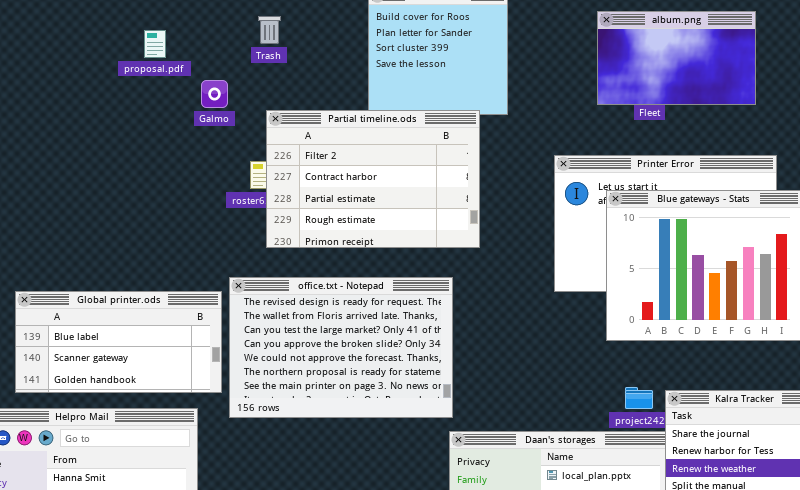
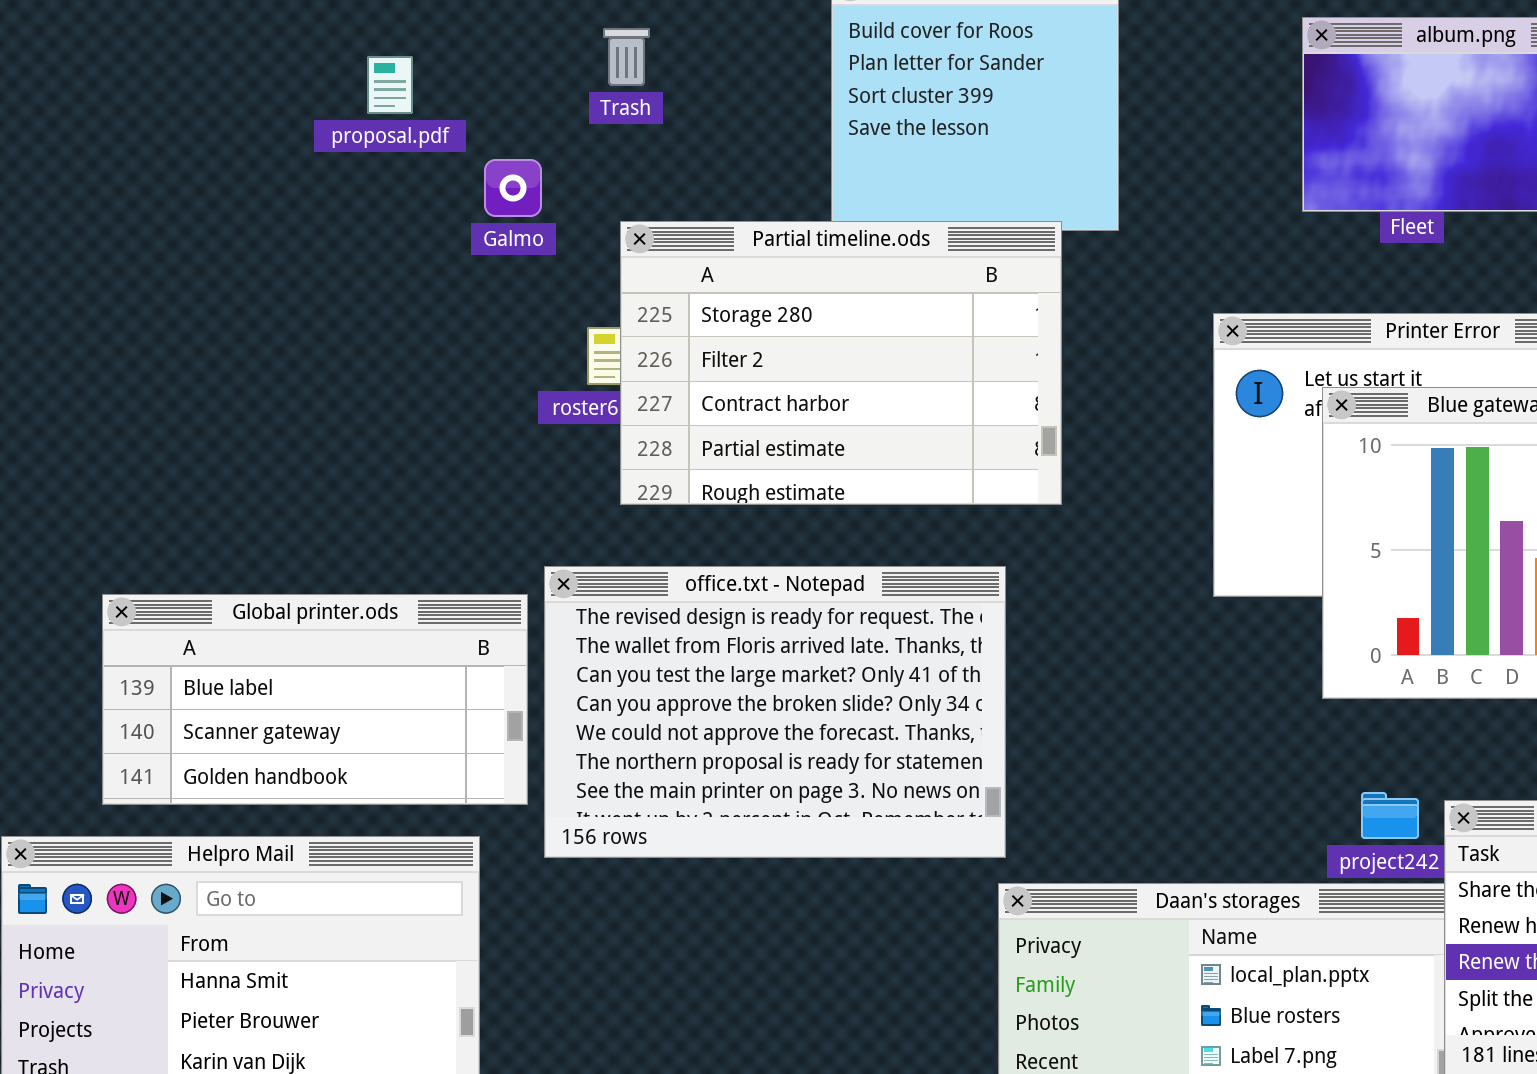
Partial timeline.ods: [266,110,480,248] -> [620,221,1062,505], scrolled up 1 row

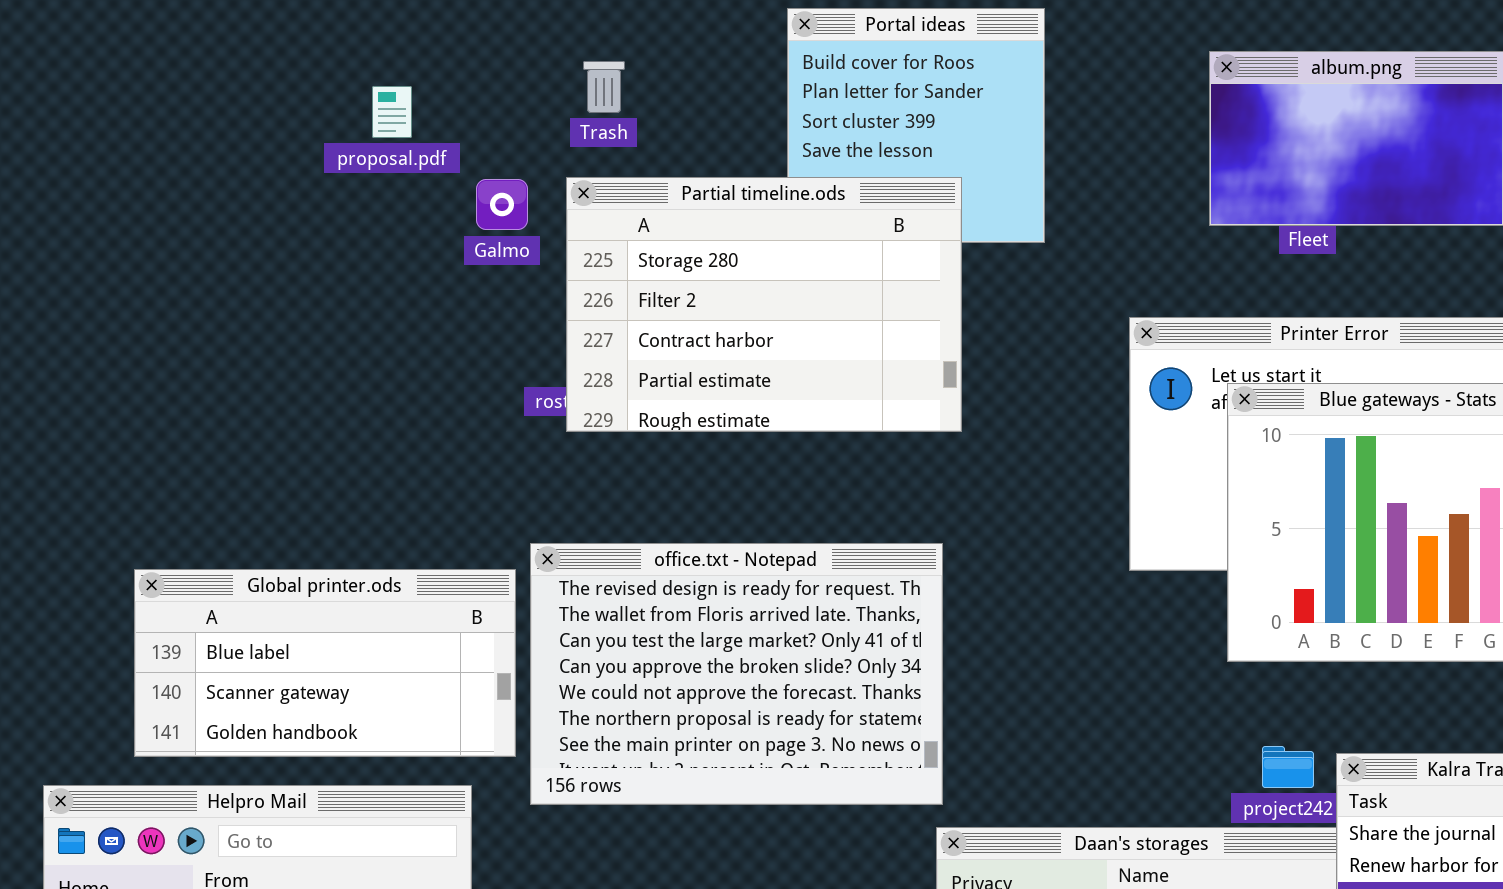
Partial timeline.ods: [620,221,1062,505] -> [566,177,962,432], moved

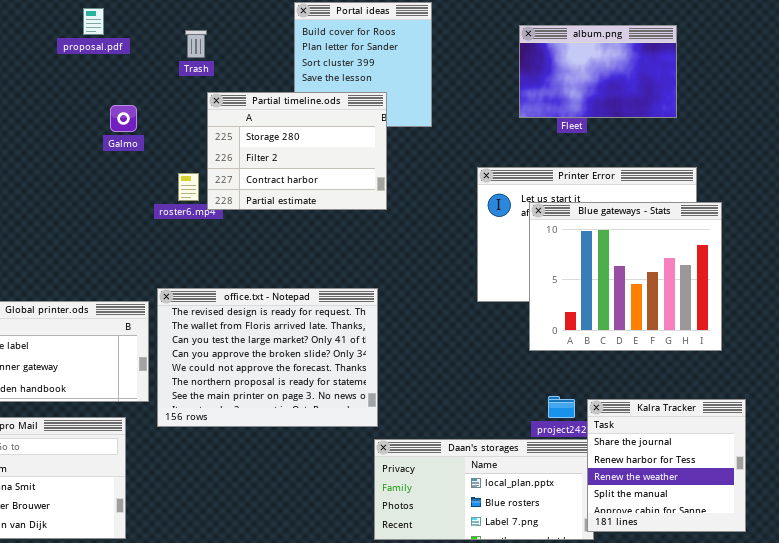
proposal.pdf: [372,86,412,138] -> [83,8,104,35], moved
Partial timeline.ods: [566,177,962,432] -> [207,92,387,210], resized
Galmo: [476,179,528,230] -> [110,105,137,132], moved

